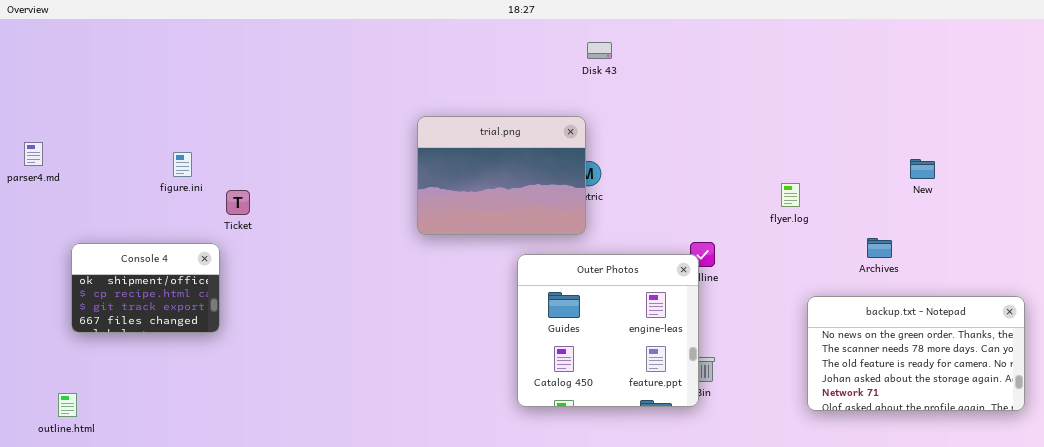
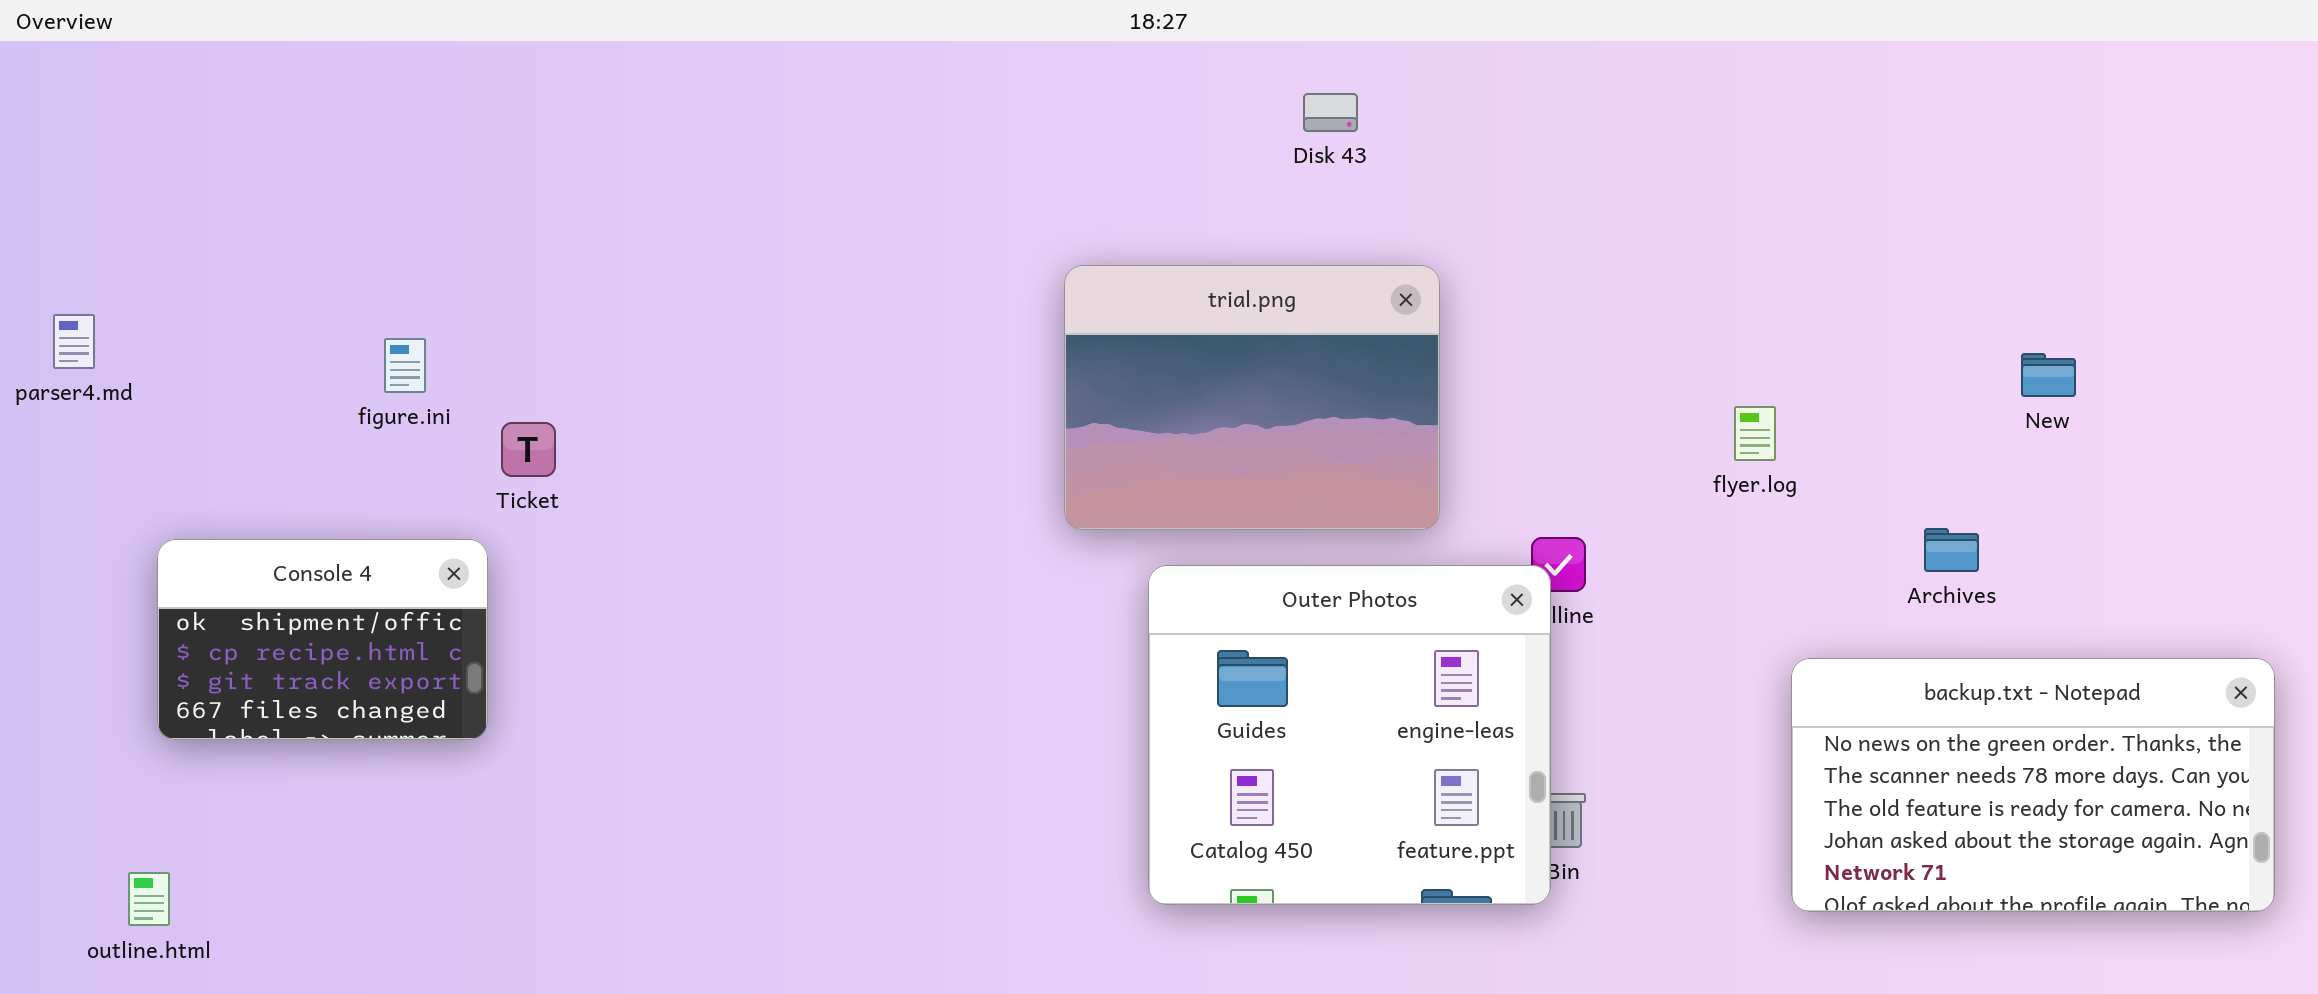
trial.png: [417,116,586,235] -> [1064,265,1440,530], moved

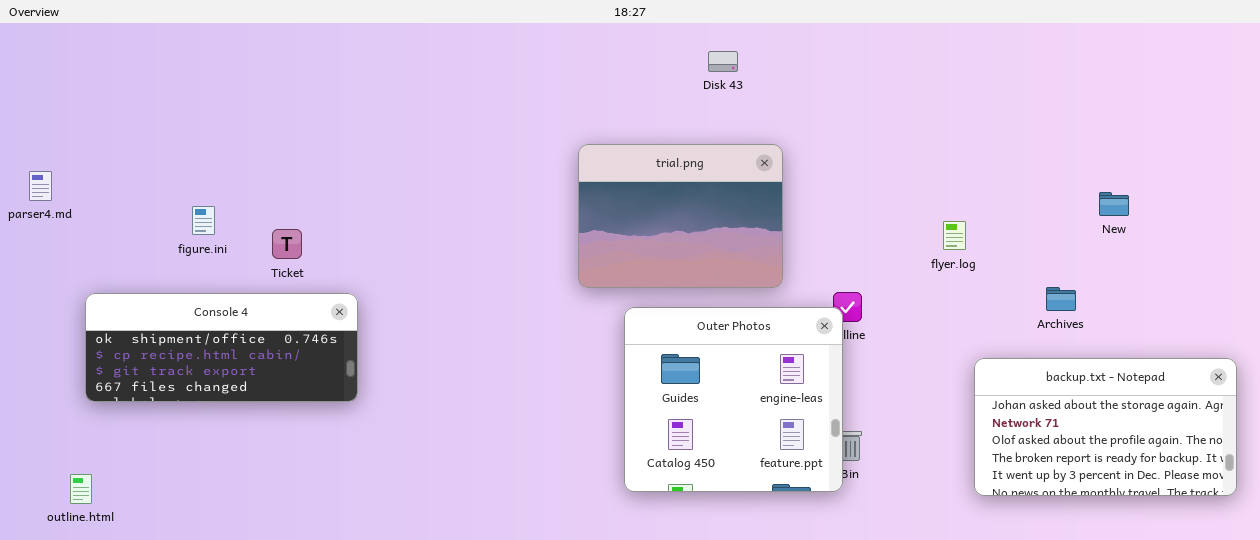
figure.ini: [384,338,426,393] -> [192,206,215,235], moved
Console 4: [157,539,488,740] -> [85,293,358,402], resized
backup.txt - Notepad: [1791,658,2275,912] -> [974,358,1237,496], scrolled down 3 rows

